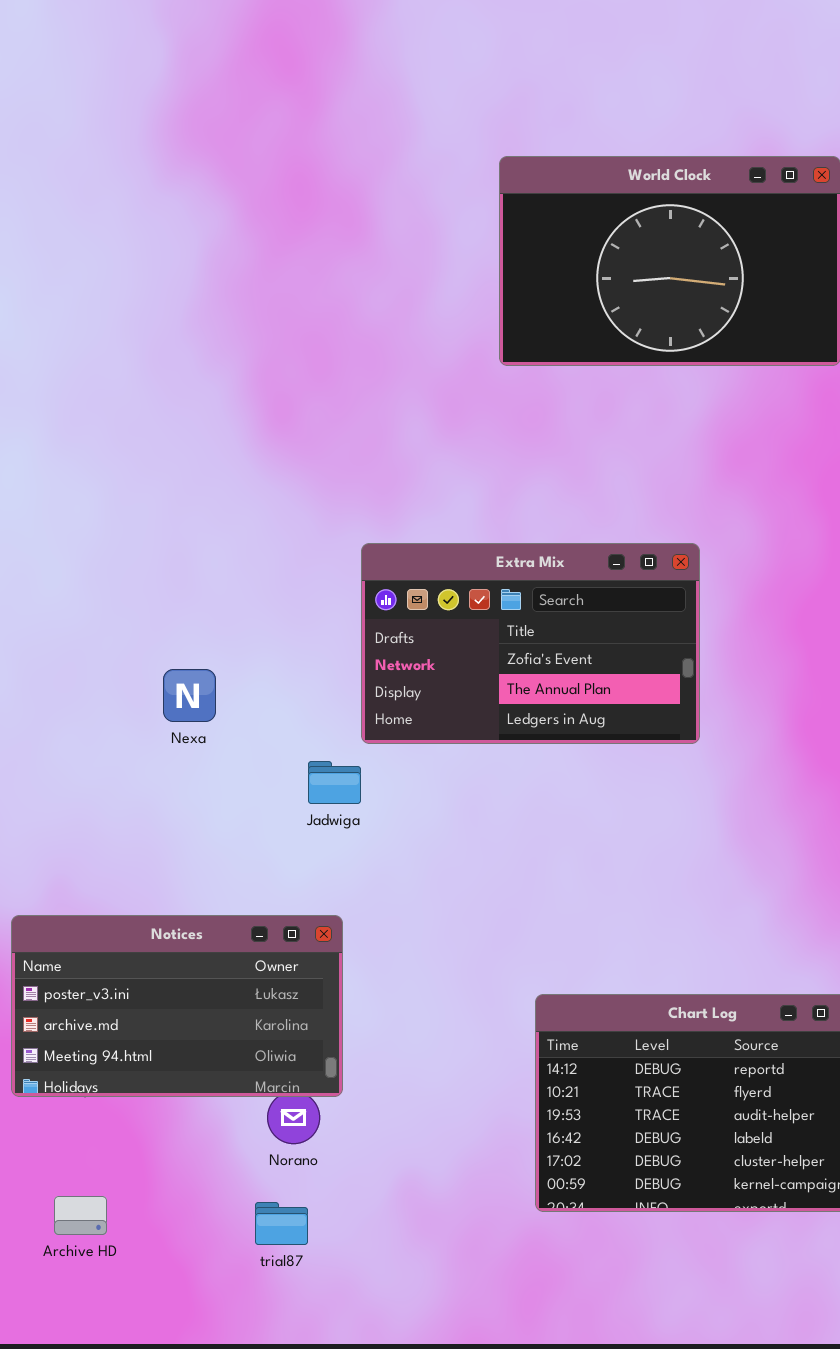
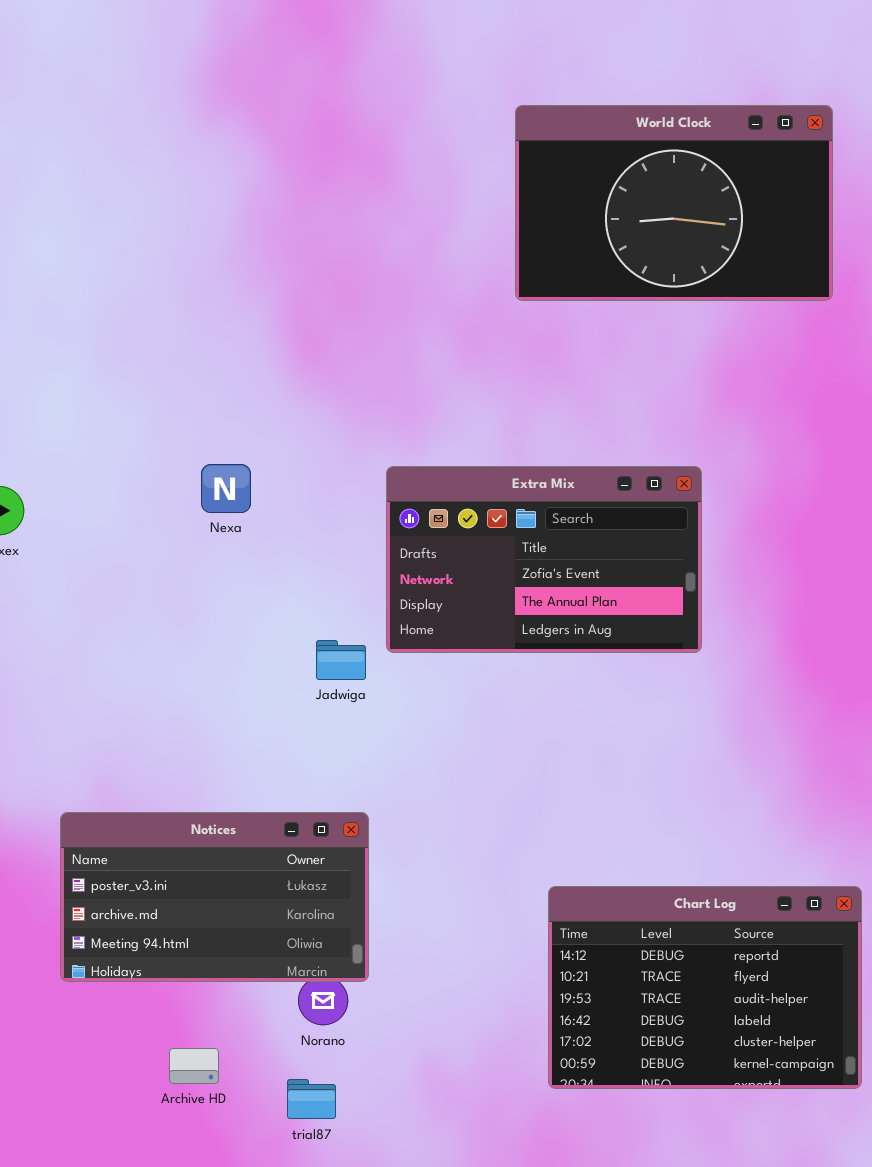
Nexa: [163,669,216,722] -> [201,464,251,513], moved
Jadwiga: [308,761,361,804] -> [316,640,366,680], moved
Archive HD: [54,1196,107,1235] -> [169,1048,219,1084], moved

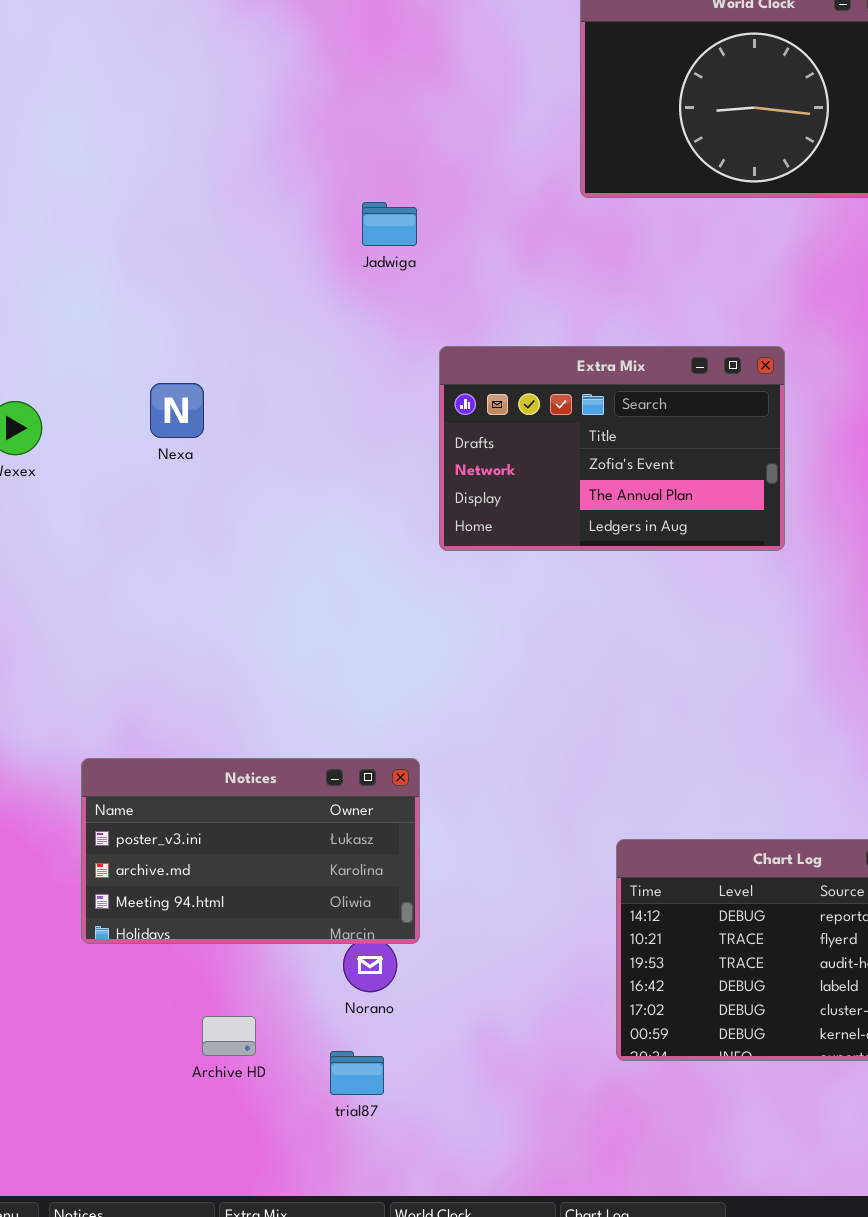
Nexa: [201,464,251,513] -> [150,383,204,438], moved
Extra Mix: [386,466,702,653] -> [439,346,785,551], moved
Jadwiga: [316,640,366,680] -> [362,202,417,246], moved

